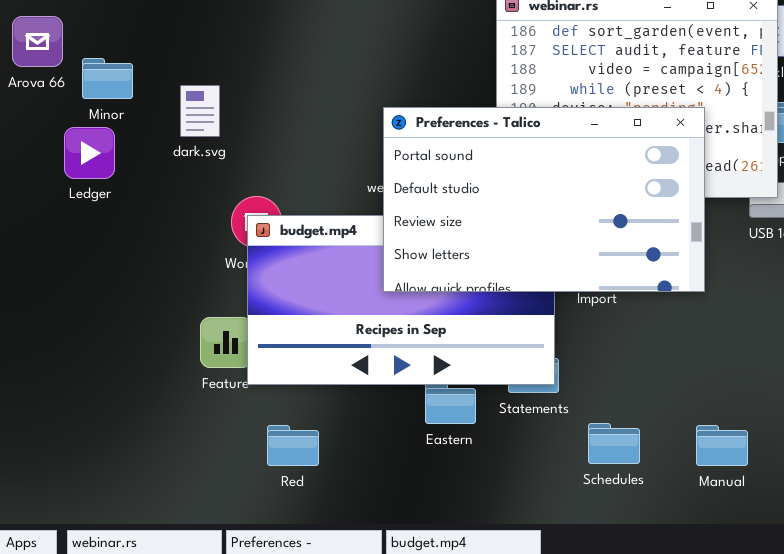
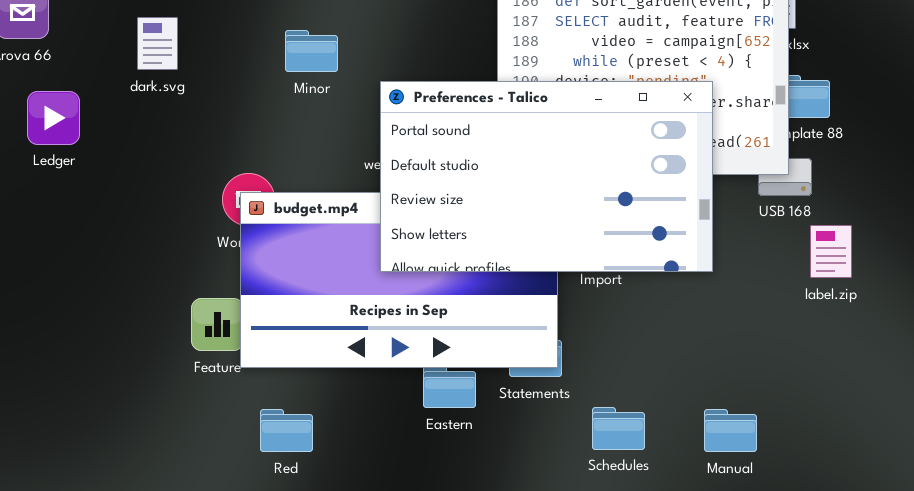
Minor: [82,58,133,99] -> [285,30,338,72], moved
dark.svg: [180,85,220,137] -> [137,17,178,70], moved
Ledger: [64,127,115,179] -> [27,91,80,145], moved

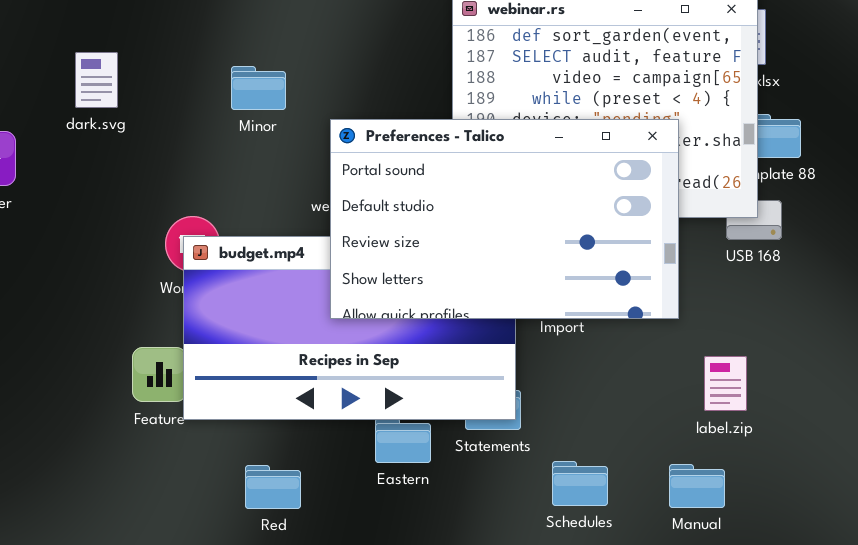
label.zip: [810,225,852,278] -> [704,356,747,411], moved
Red: [260,409,313,452] -> [245,465,301,509], moved

